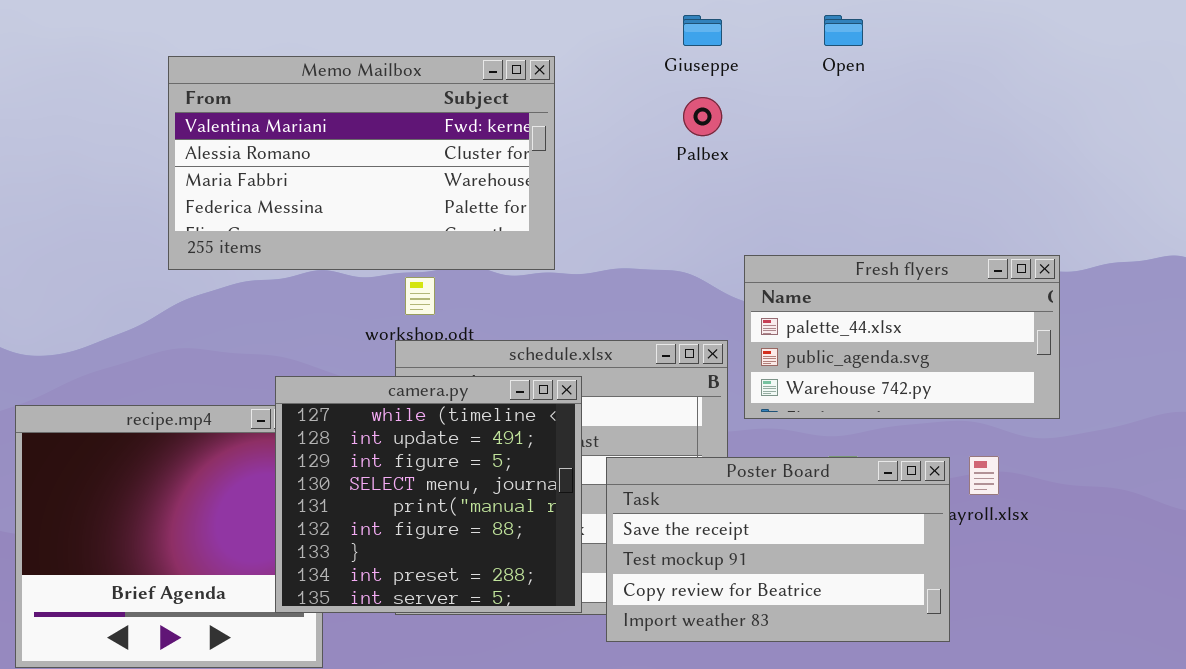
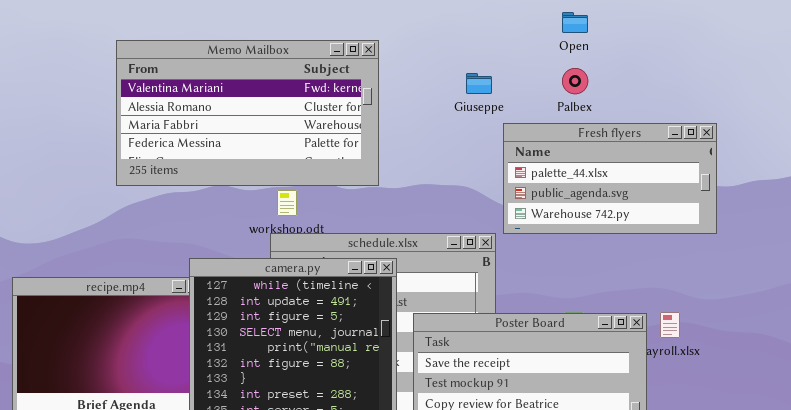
Giuseppe: [683,15,722,46] -> [466,73,492,94], moved
Palbex: [683,97,722,136] -> [562,68,588,94], moved
Fresh flyers: [744,255,1060,419] -> [503,123,717,234], moved

